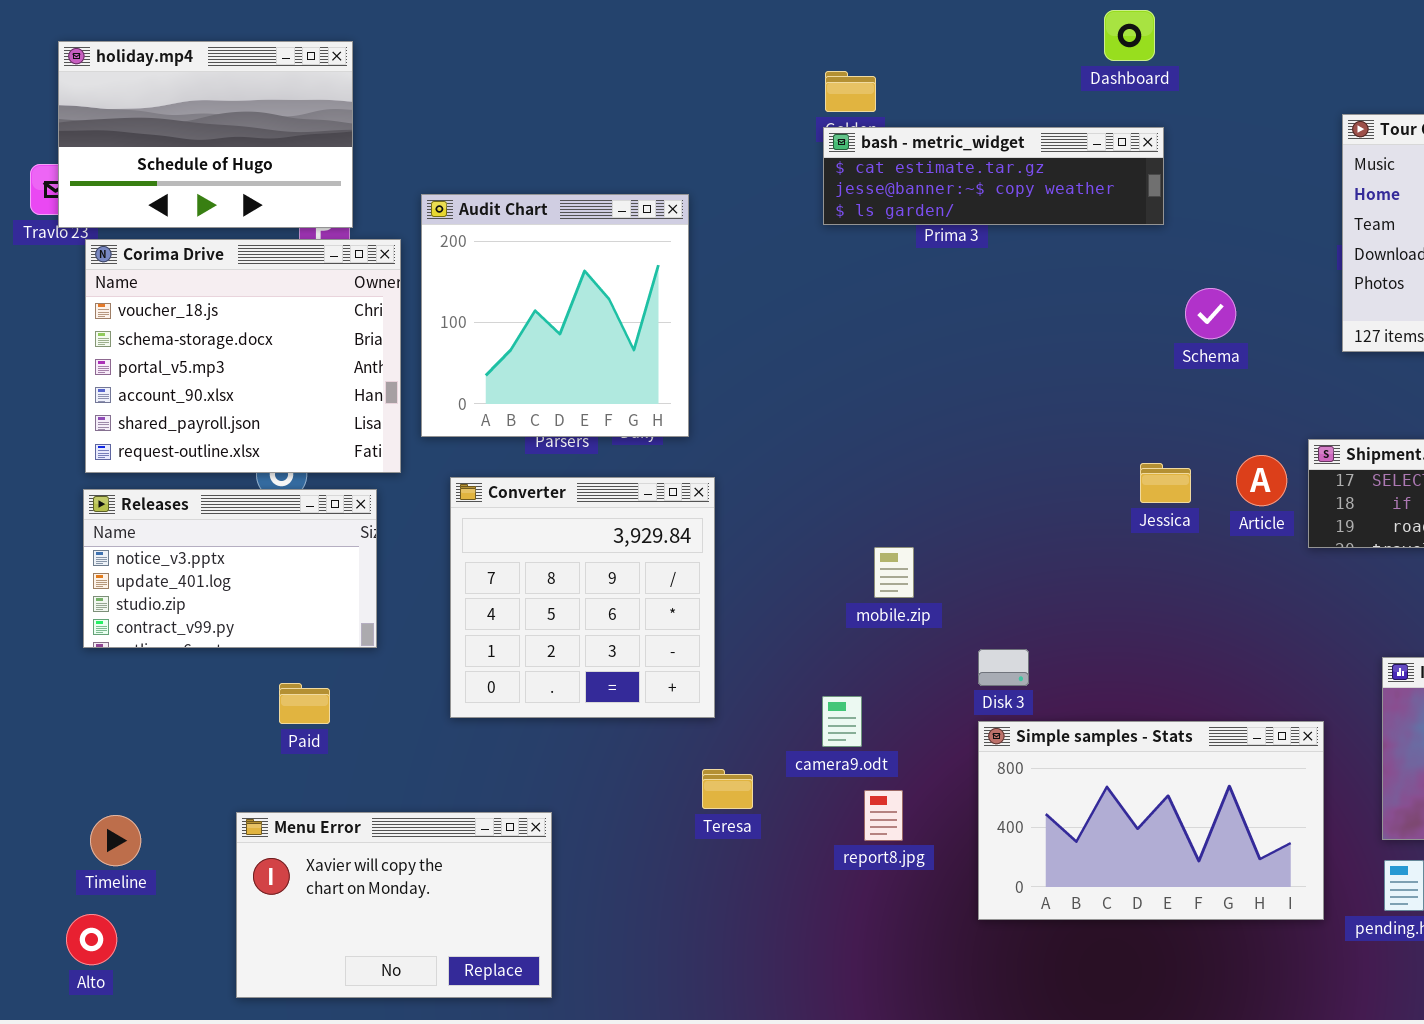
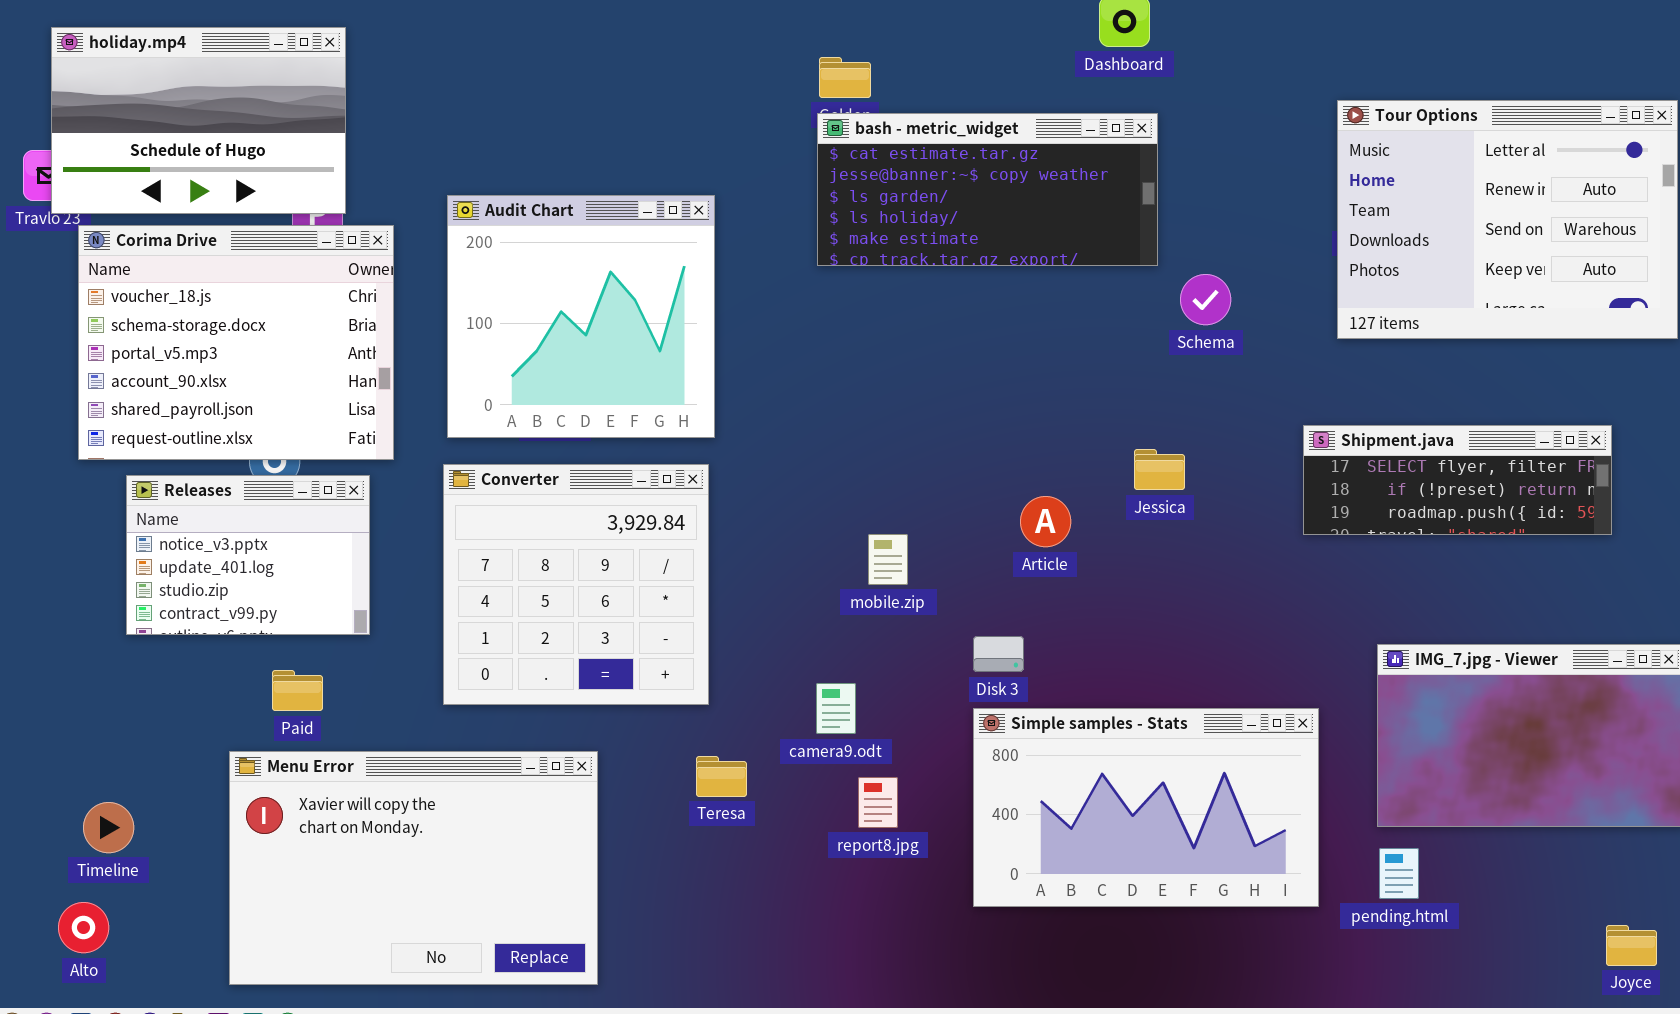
bash - metric_widget: [823,127,1164,225] -> [817,113,1158,266], resized
Audit Chart: [421,194,689,437] -> [447,195,715,438], moved
Article: [1236,455,1287,506] -> [1020,496,1071,547], moved
Releases: [83,489,377,648] -> [126,475,370,635], resized
Menu Error: [236,812,552,998] -> [229,751,598,985], resized

